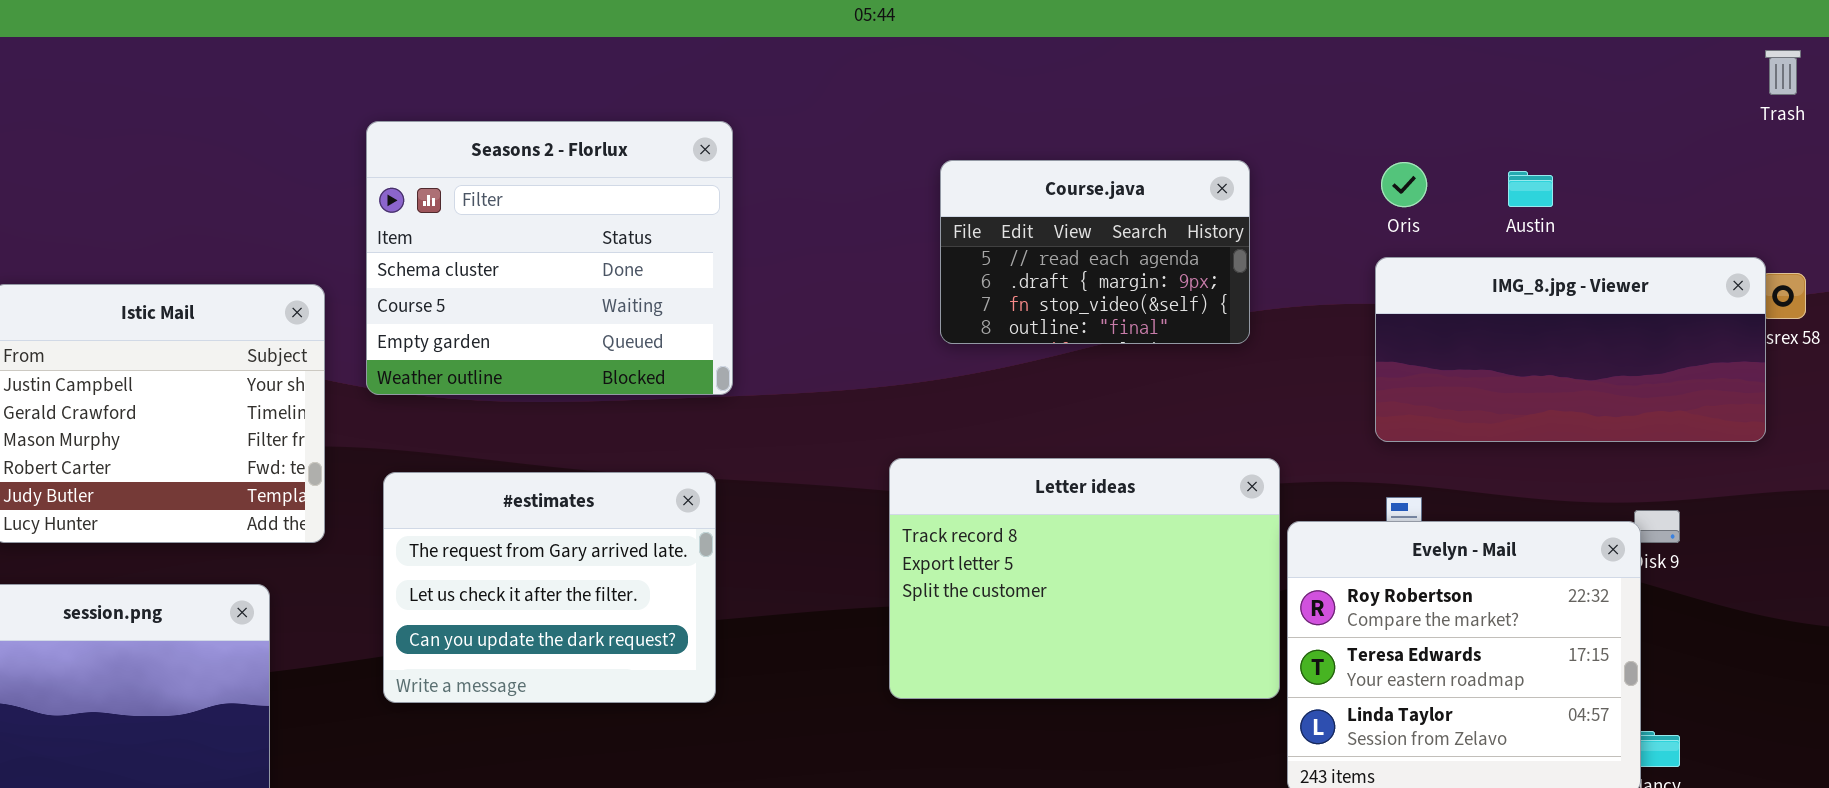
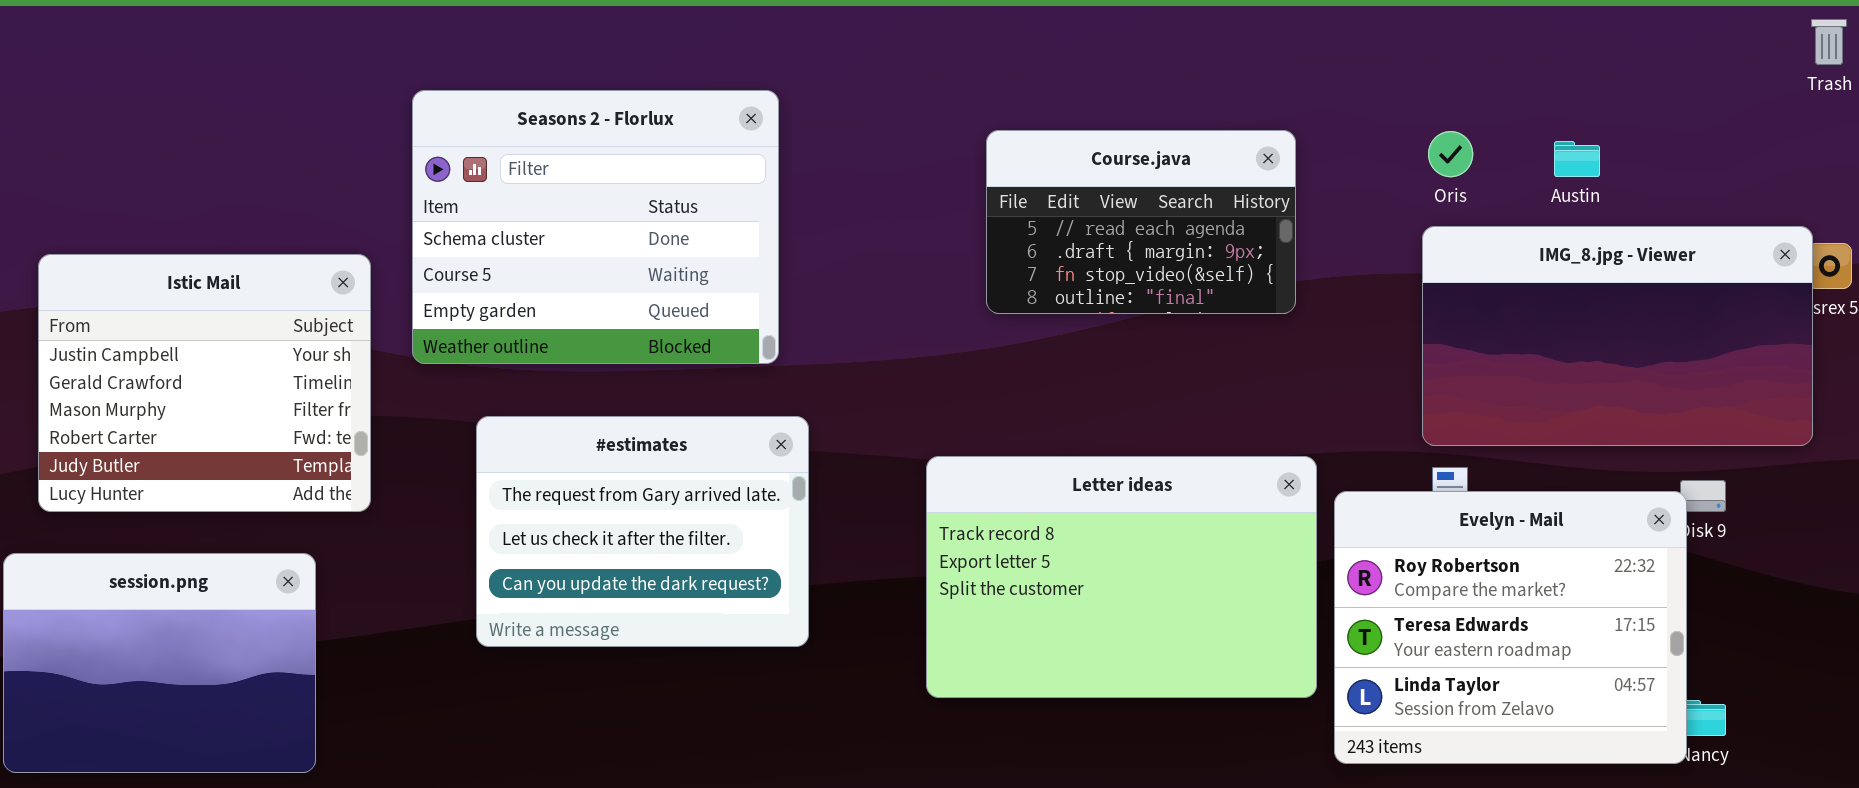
IMG_8.jpg - Viewer: [1375,257,1766,442] -> [1422,226,1813,446], resized
Letter ideas: [889,458,1280,699] -> [926,456,1317,698], moved
#estimates: [383,472,716,703] -> [476,416,809,647], moved

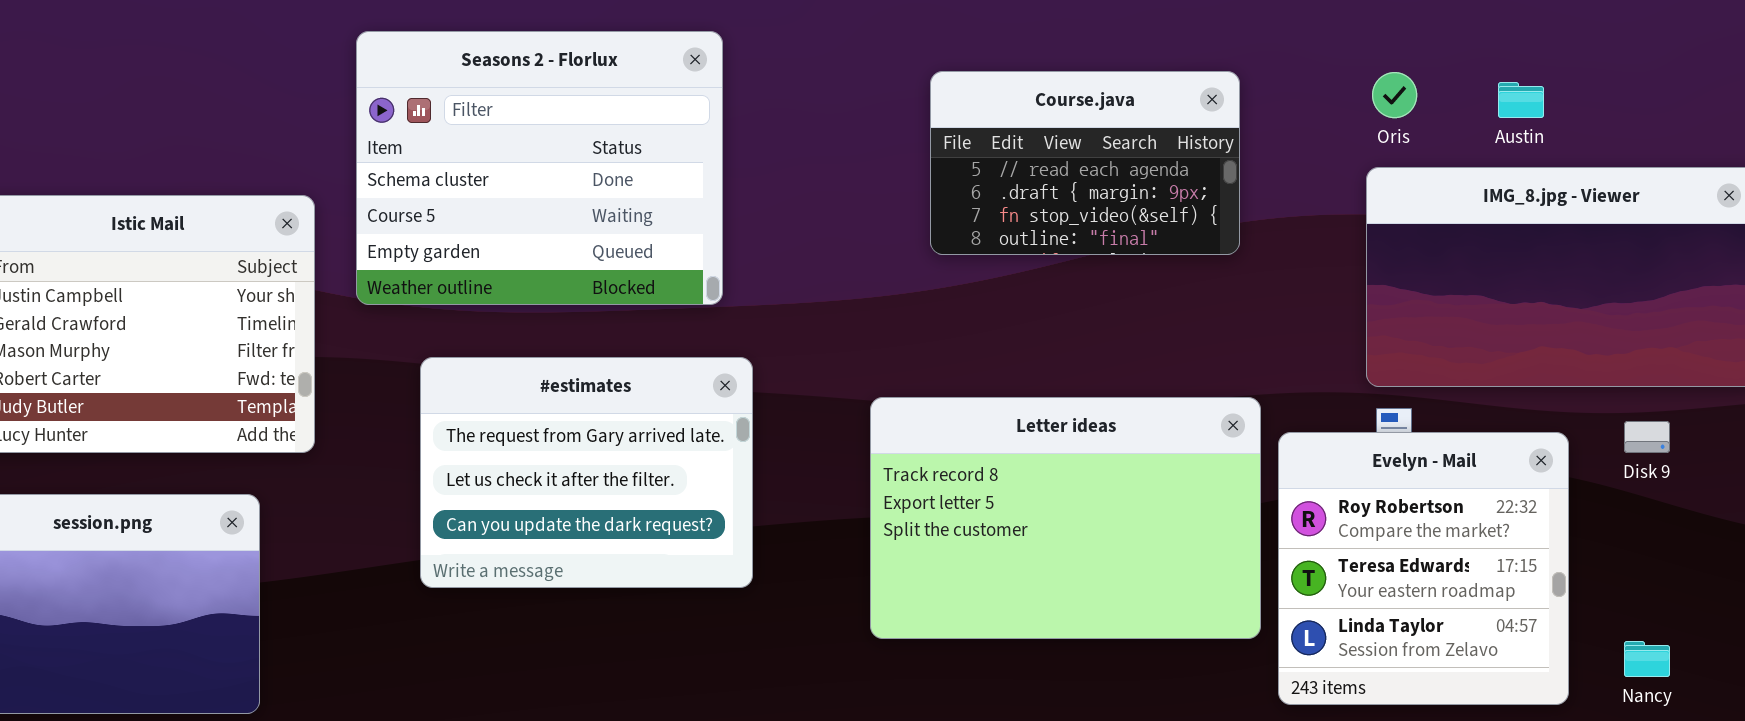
Evelyn - Mail: [1334,491,1687,764] -> [1278,432,1569,705], resized

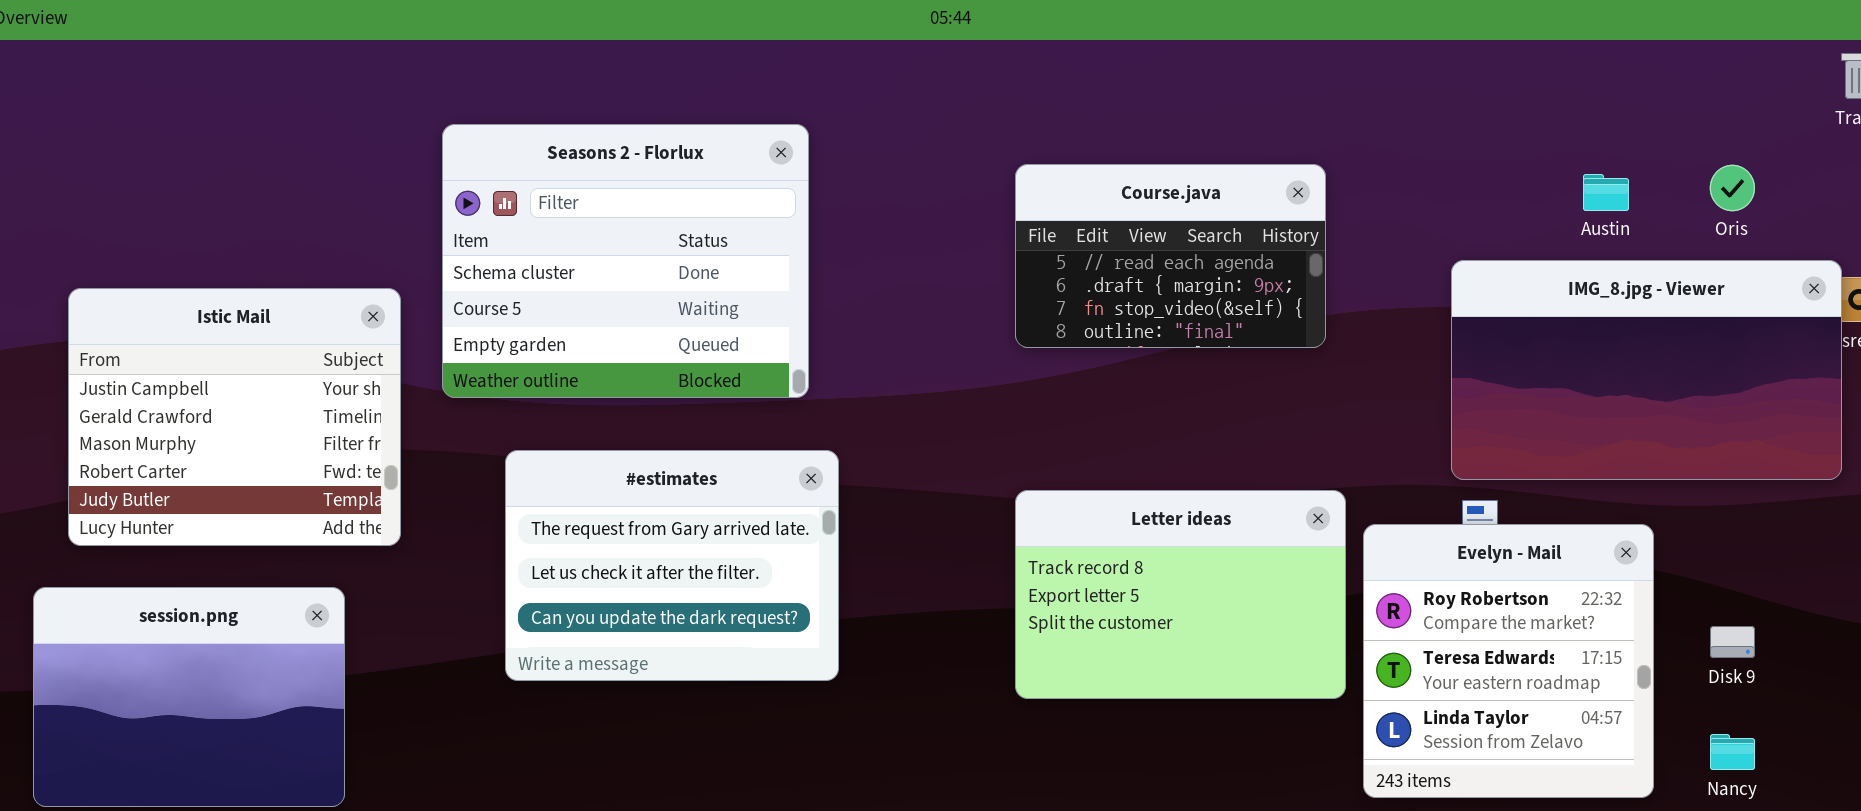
Oris: [1372,72,1417,118] -> [1710,165,1755,211], moved
Letter ideas: [870,397,1261,639] -> [1015,490,1346,699], resized
Disk 9: [1624,421,1670,453] -> [1710,626,1755,658], moved

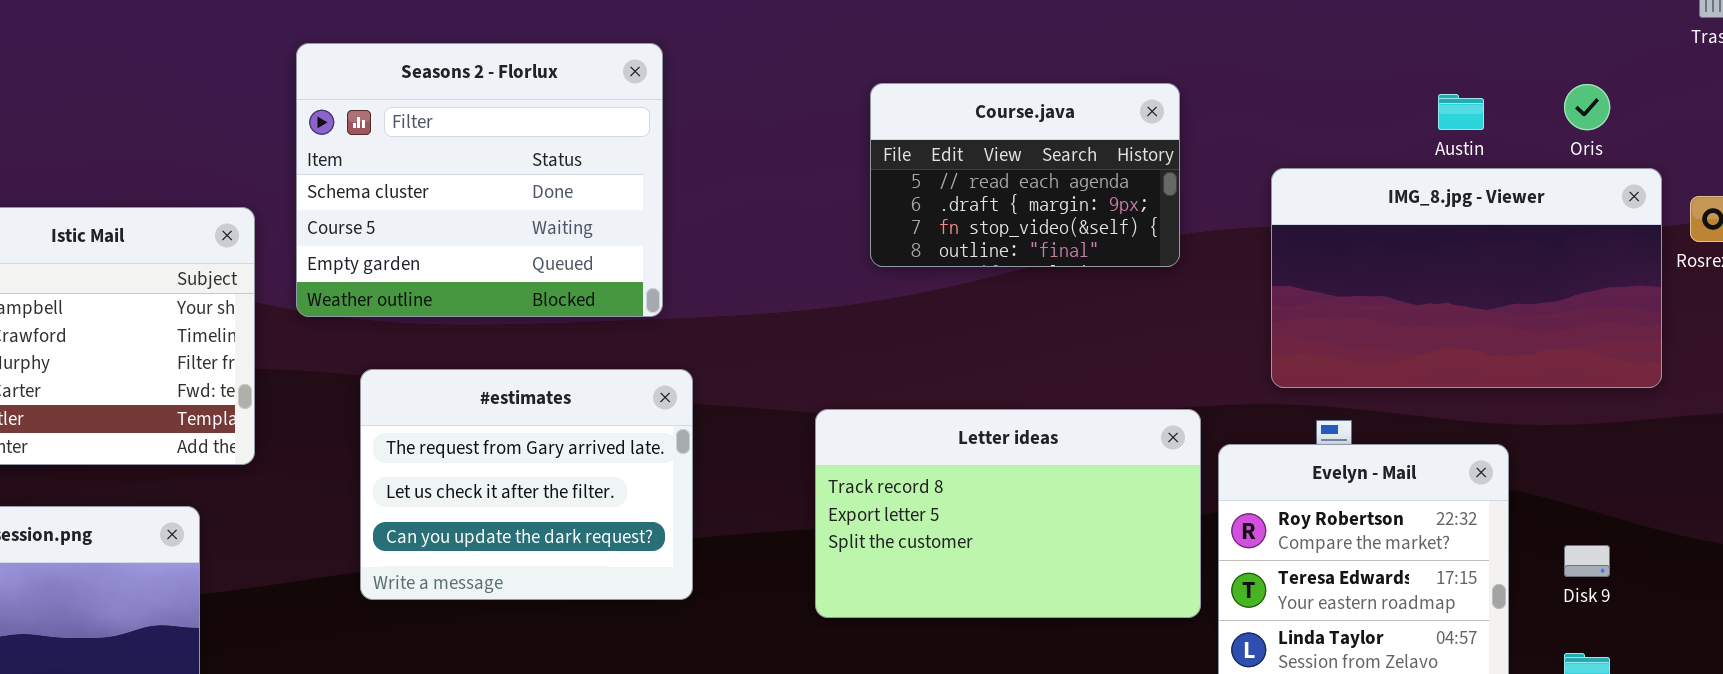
IMG_8.jpg - Viewer: [1451,260,1842,480] -> [1271,168,1662,388], moved
Letter ideas: [1015,490,1346,699] -> [815,409,1201,618], resized

